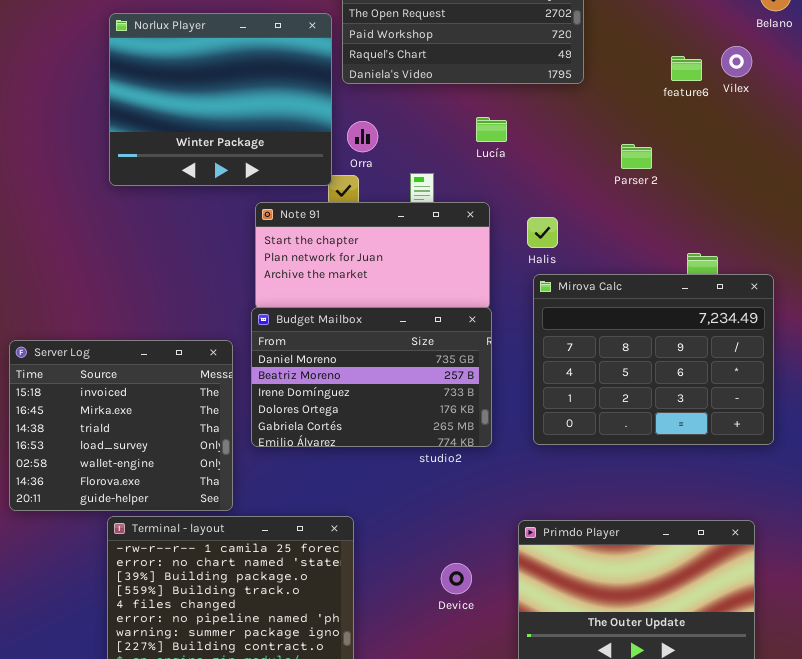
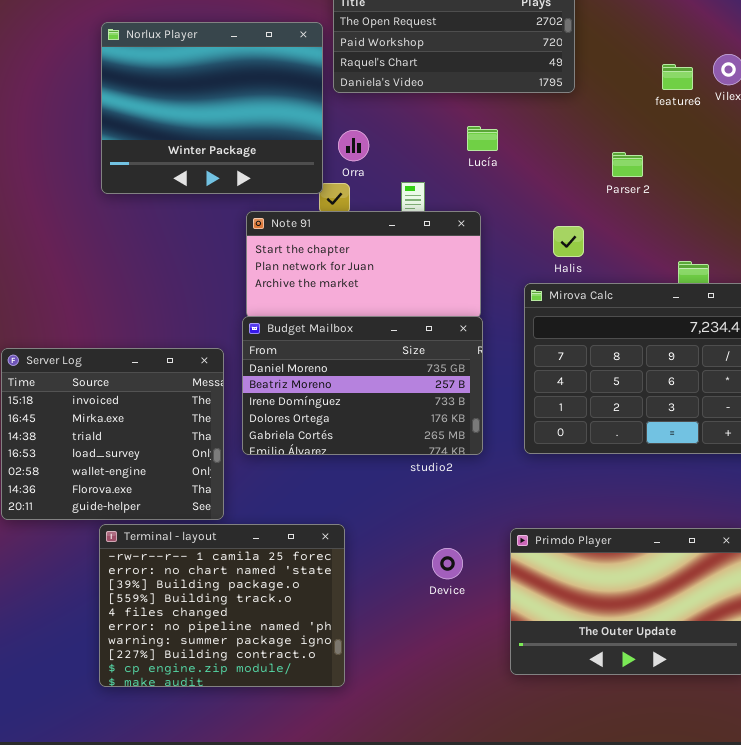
Halis: [527,217,558,248] -> [553,226,584,257], moved
Device: [441,563,472,594] -> [432,548,463,579], moved

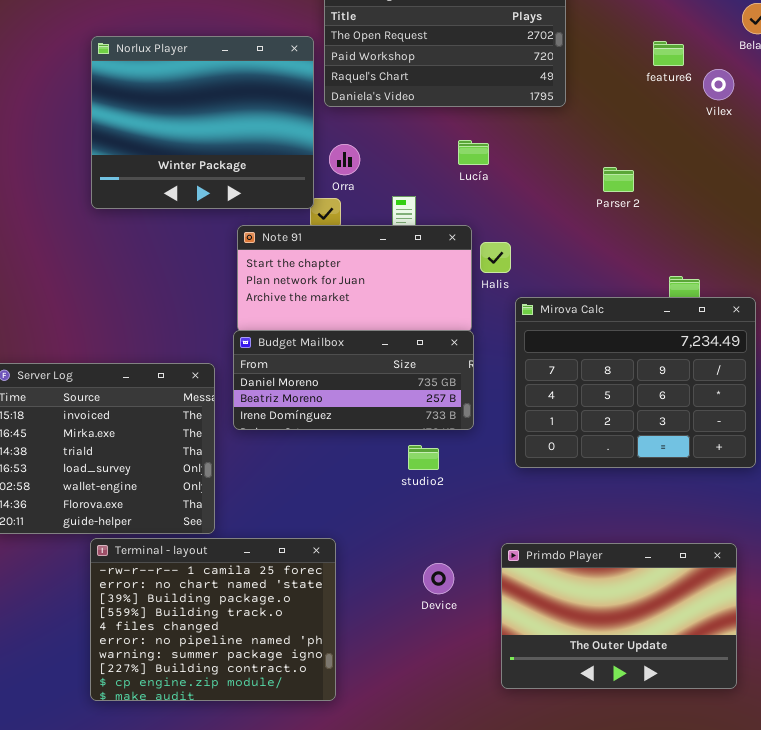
feature6: [662,64,693,90] -> [653,41,684,66], moved
Halis: [553,226,584,257] -> [480,242,511,273], moved
Budget Mailbox: [242,316,483,455] -> [233,330,474,430], resized

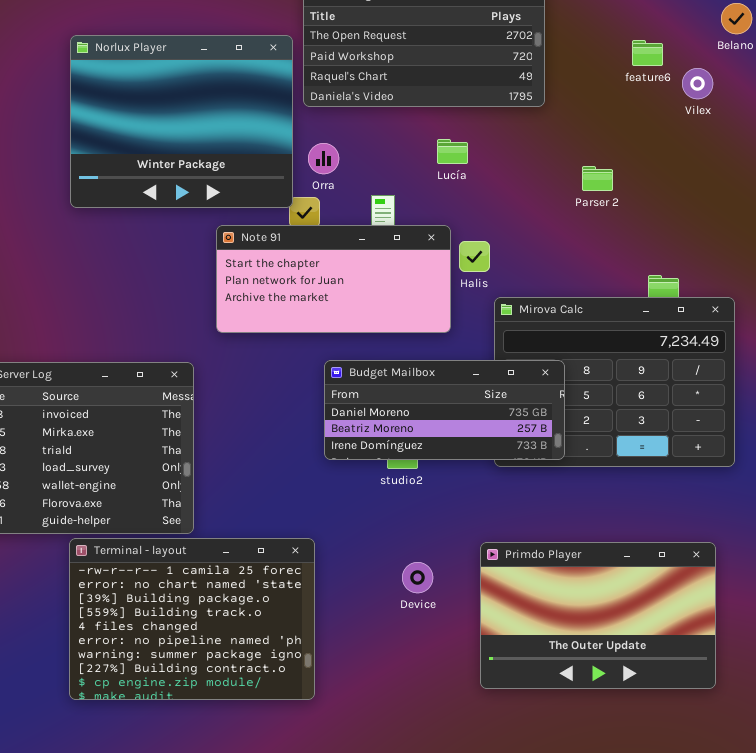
Budget Mailbox: [233,330,474,430] -> [324,360,565,460], moved

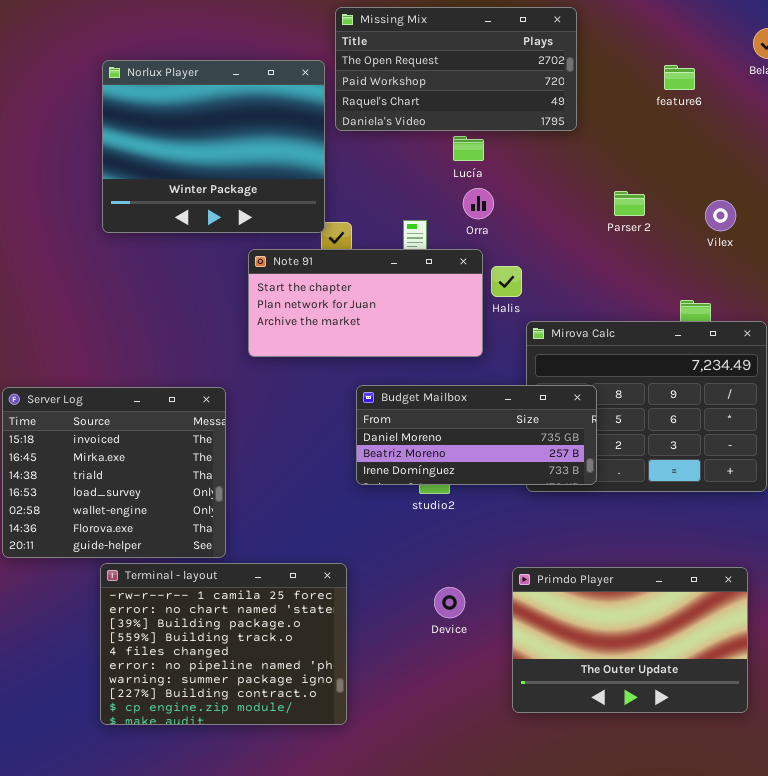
Vilex: [682,68,713,99] -> [705,200,736,231], moved
Lucía: [437,139,468,164] -> [453,136,484,161], moved
Orra: [308,143,339,174] -> [463,188,494,219], moved

